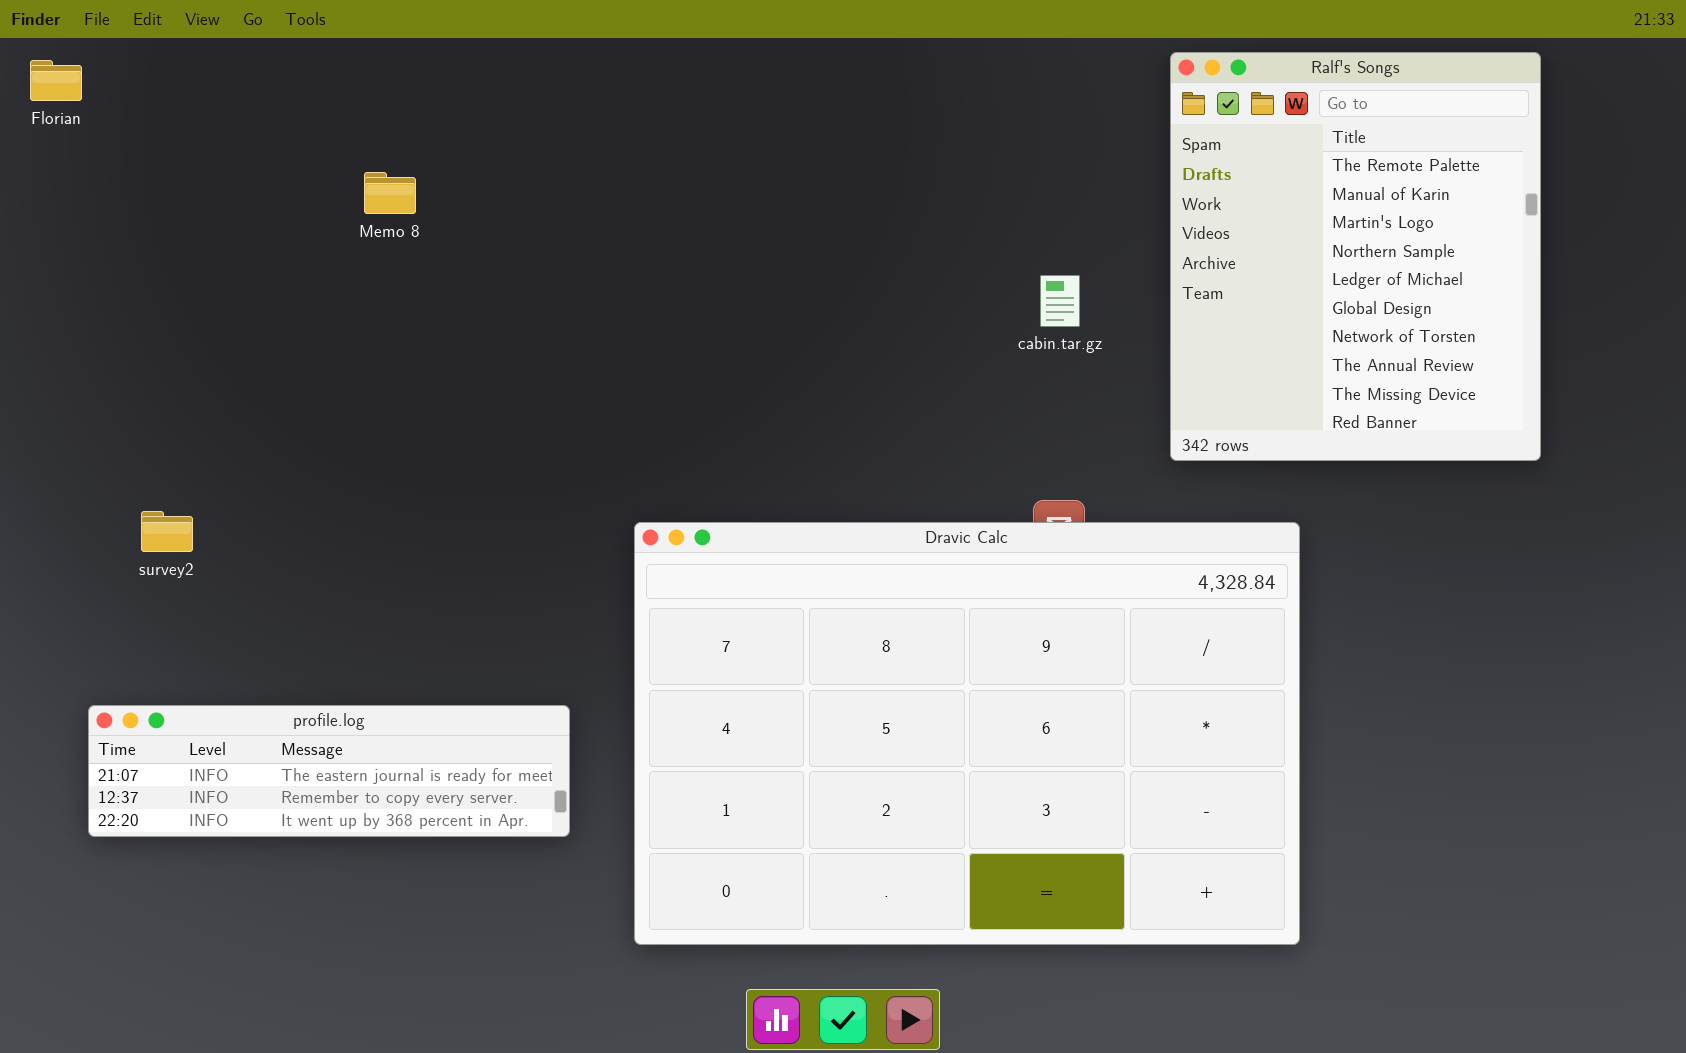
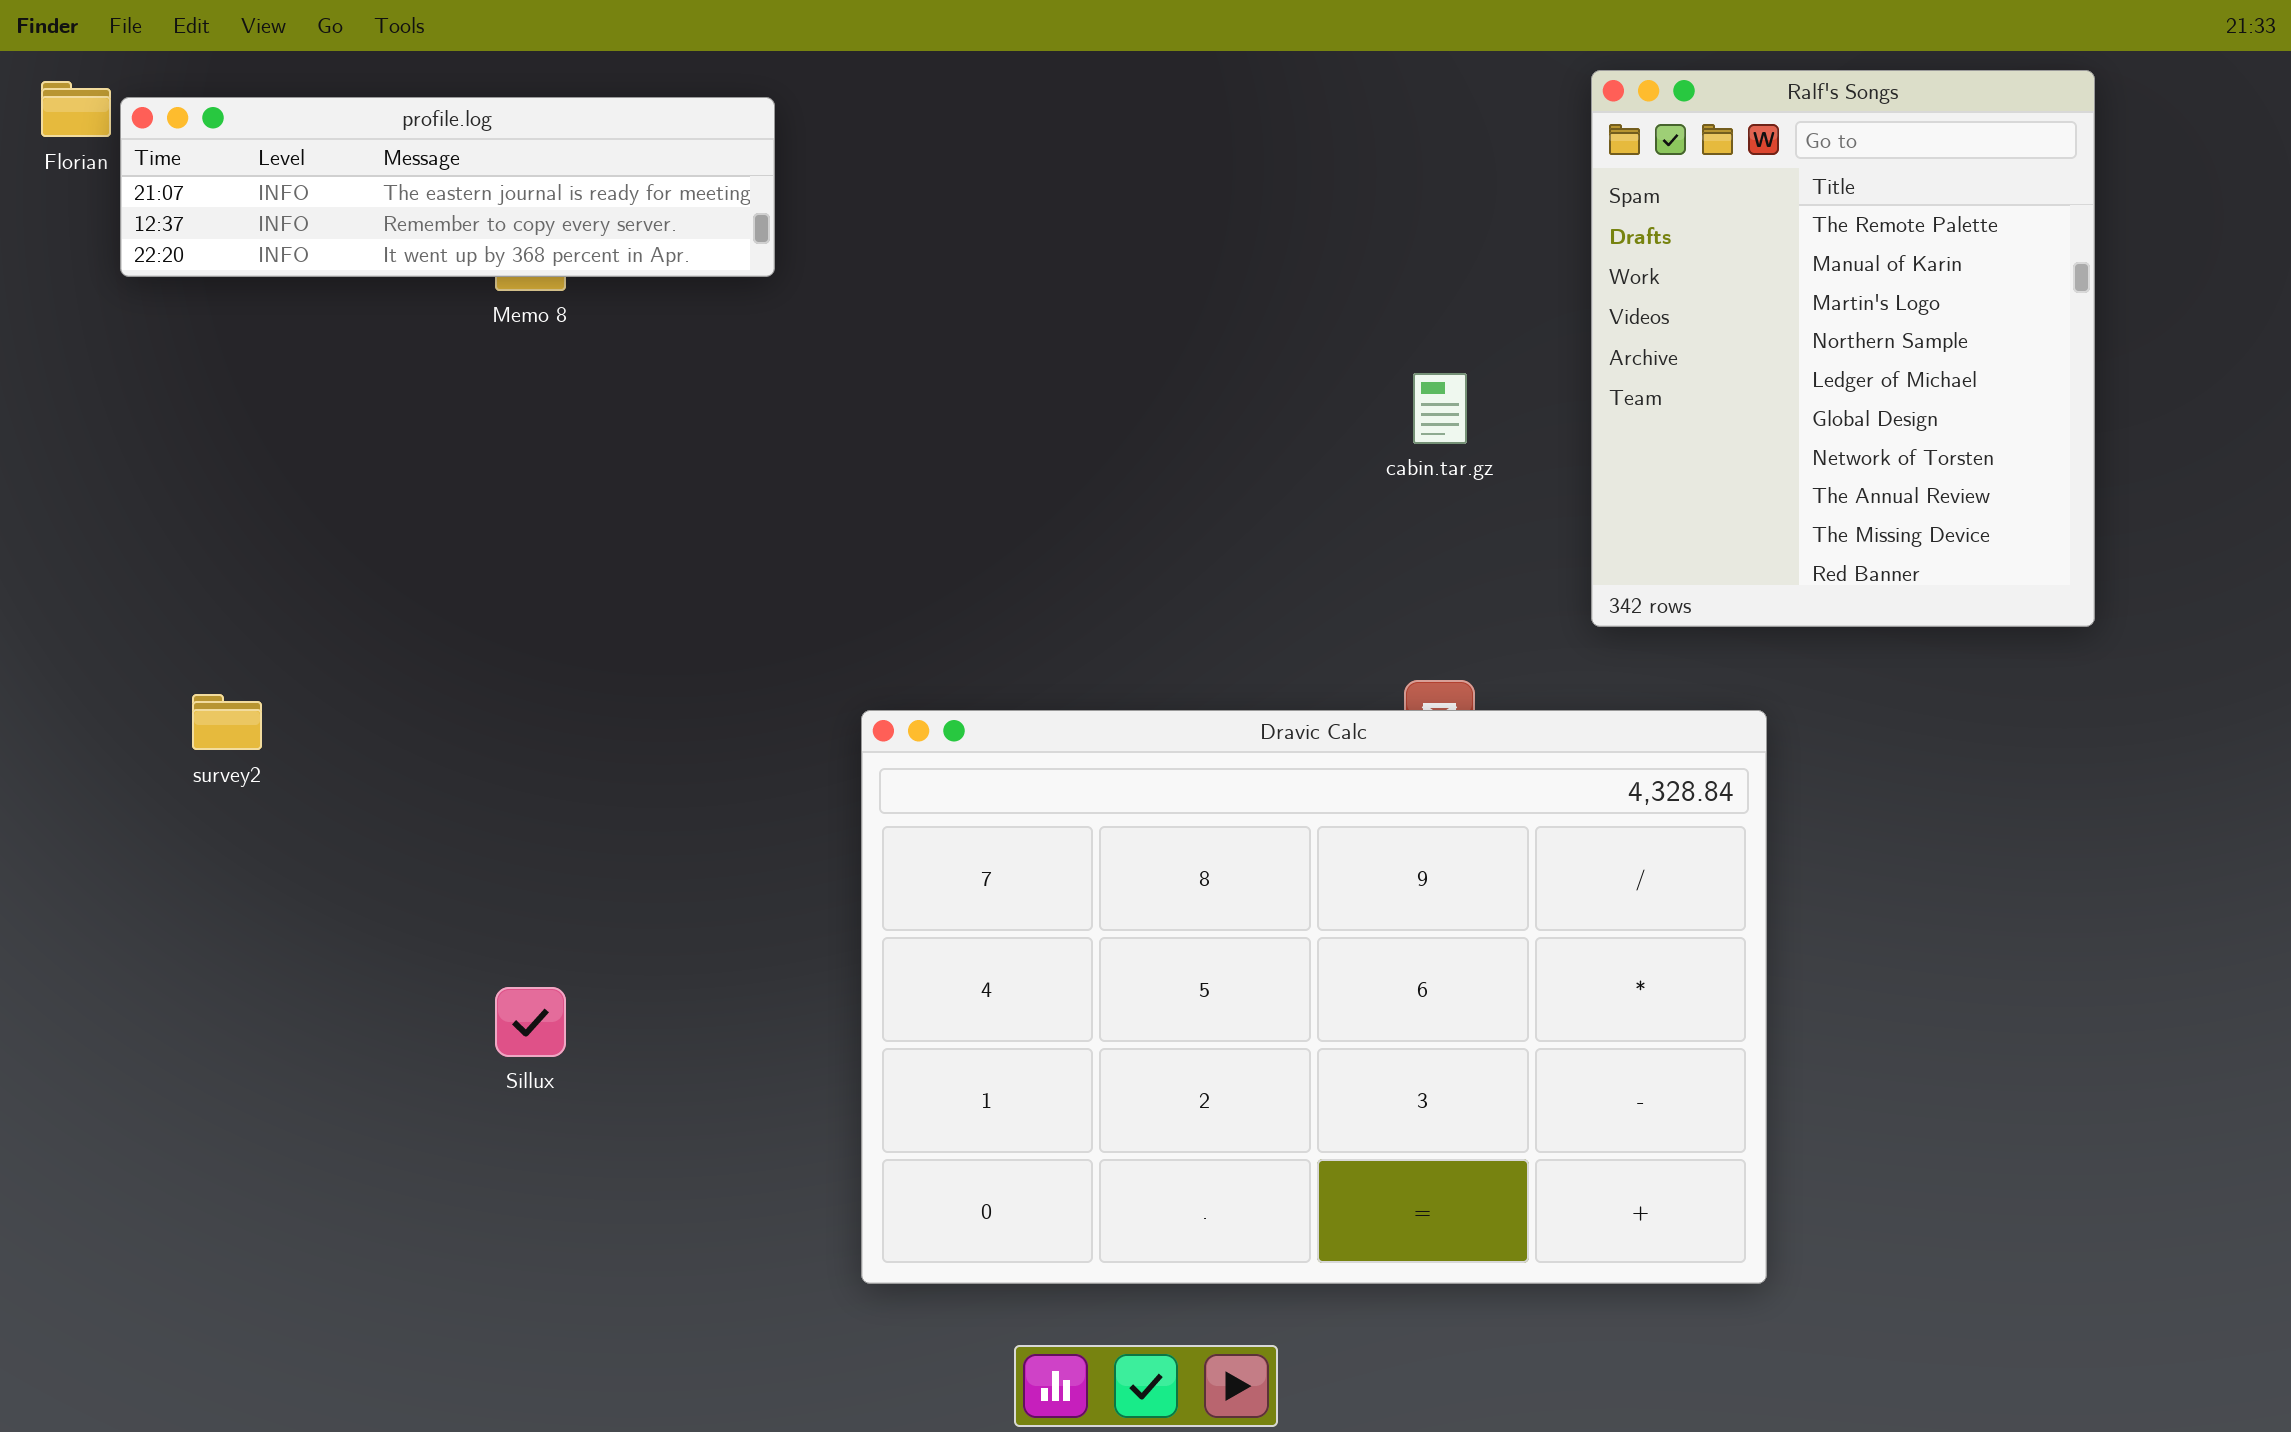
profile.log: [88,705,570,837] -> [120,97,775,277], moved

